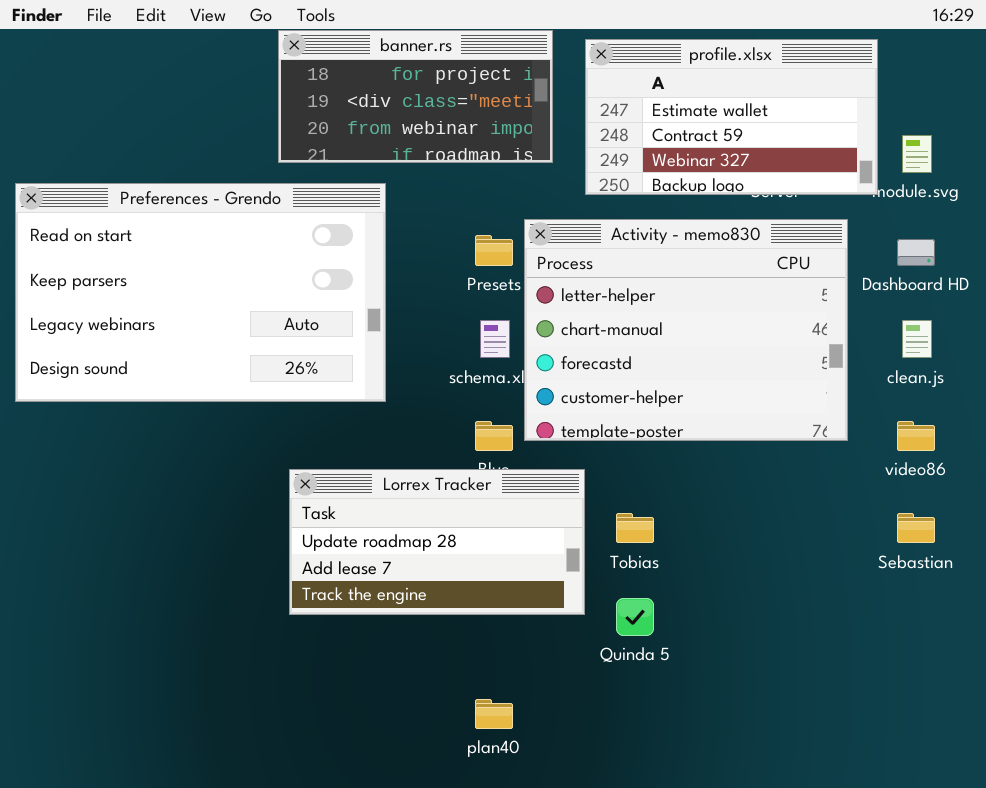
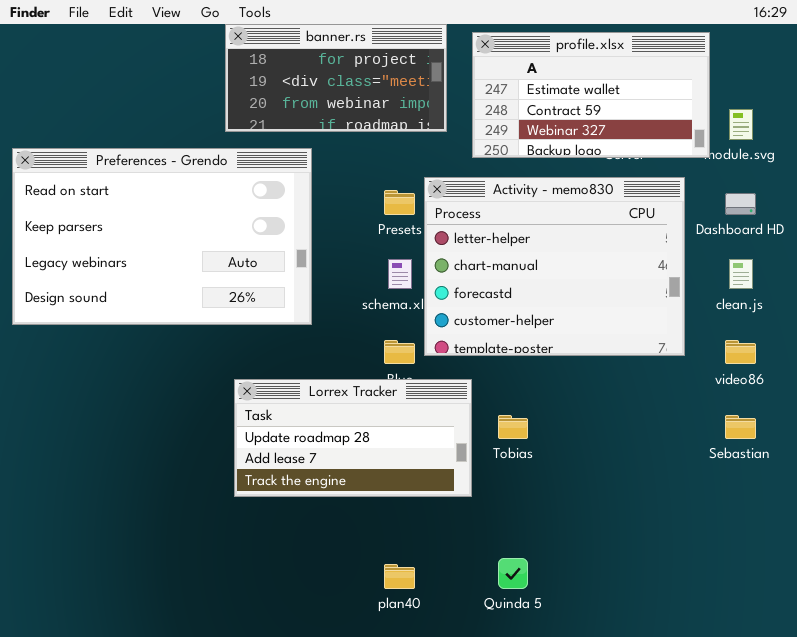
Quinda 5: [616,598,654,636] -> [498,558,528,589], moved

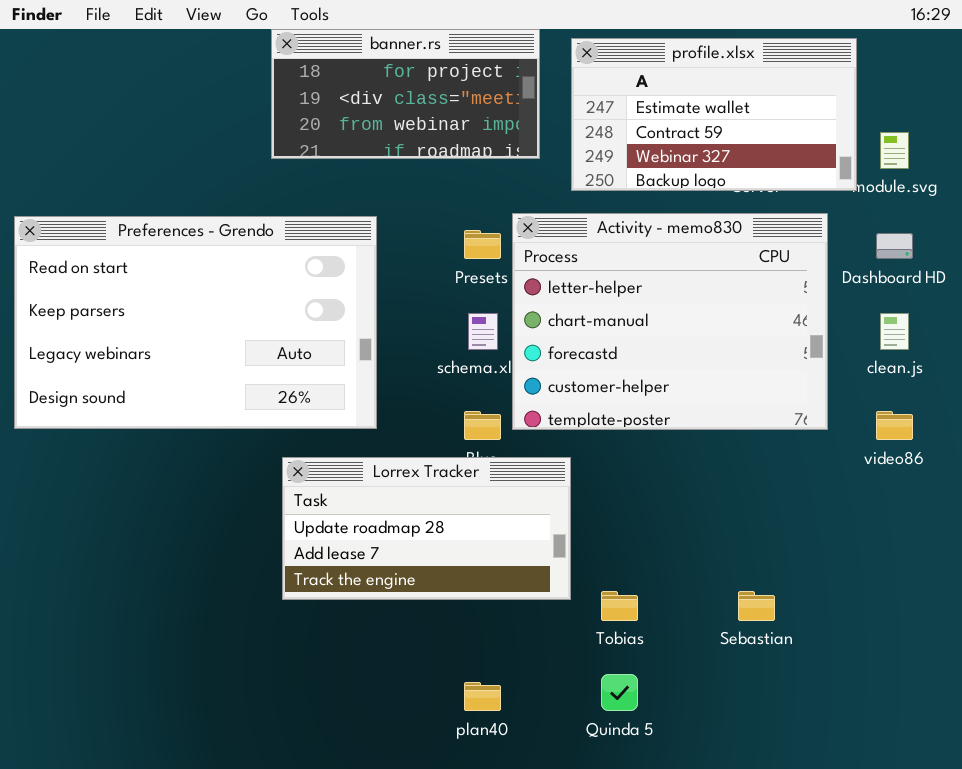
Preferences - Grendo: [12,148,312,325] -> [14,216,377,429], moved
Tobias: [498,415,528,439] -> [601,591,638,621], moved
Sebastian: [725,415,756,439] -> [738,591,775,621], moved

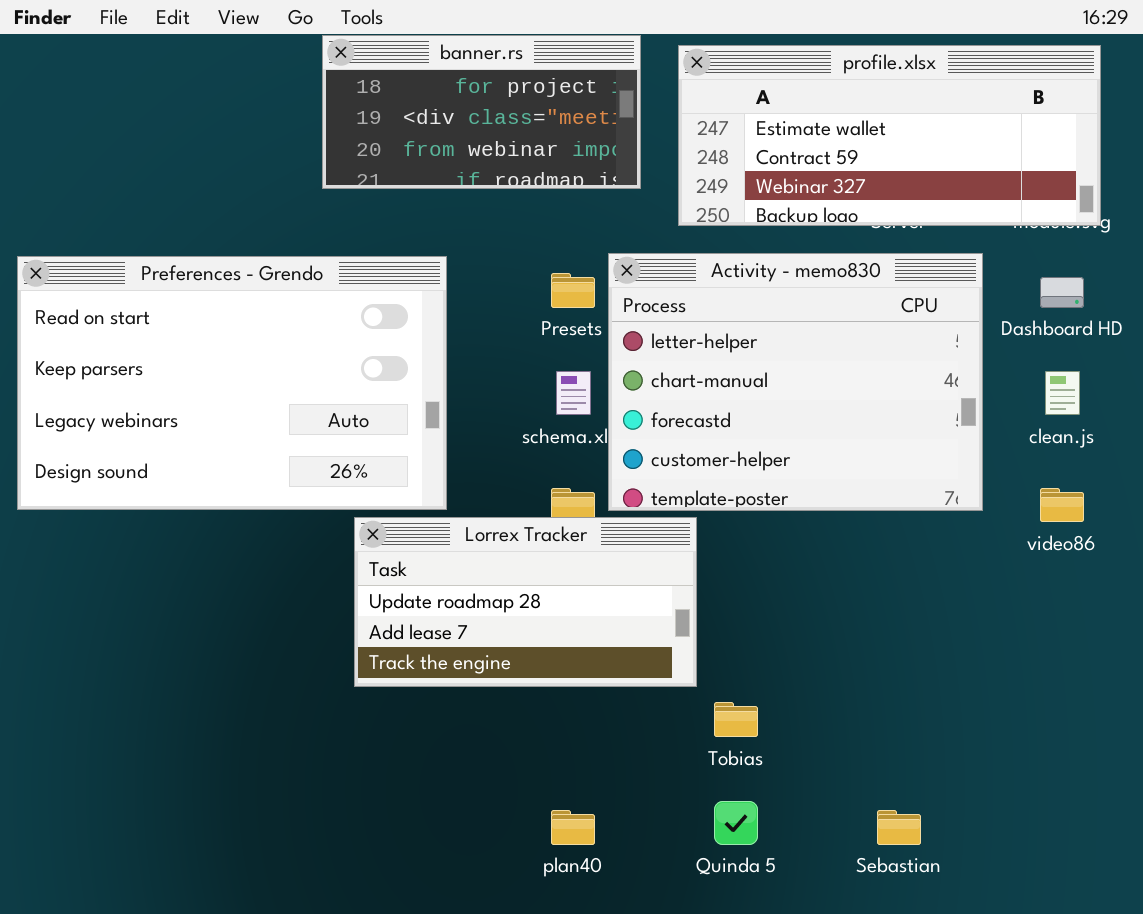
profile.xlsx: [571,38,857,191] -> [678,45,1101,226], resized
Lorrex Tracker: [282,457,571,600] -> [354,517,697,687], moved
Sebastian: [738,591,775,621] -> [877,810,921,845], moved

